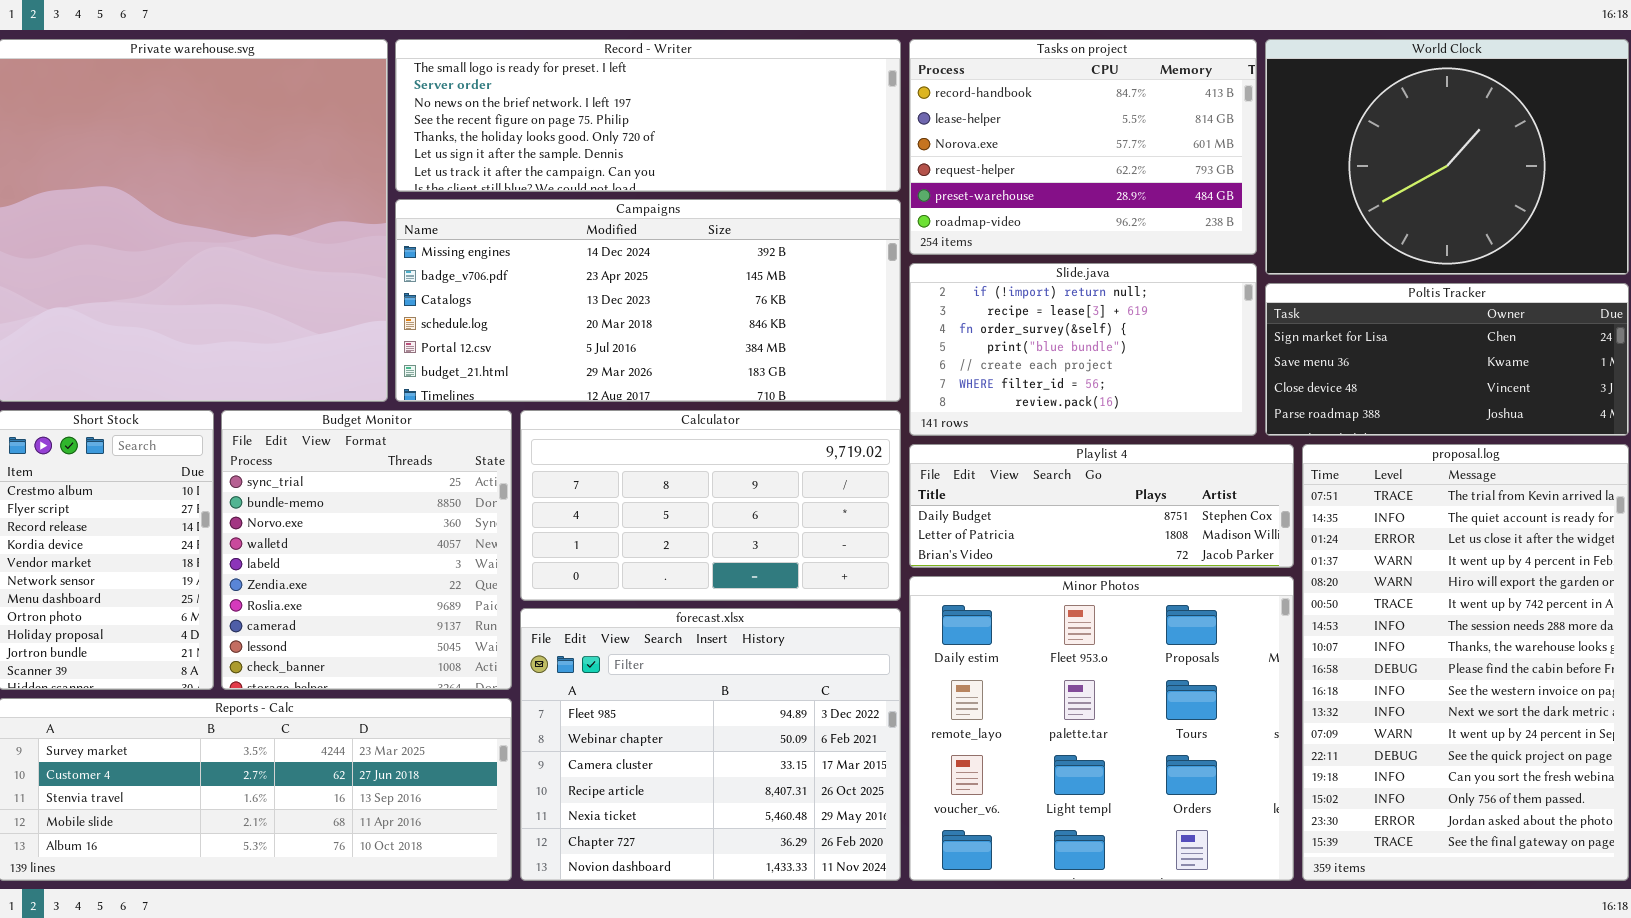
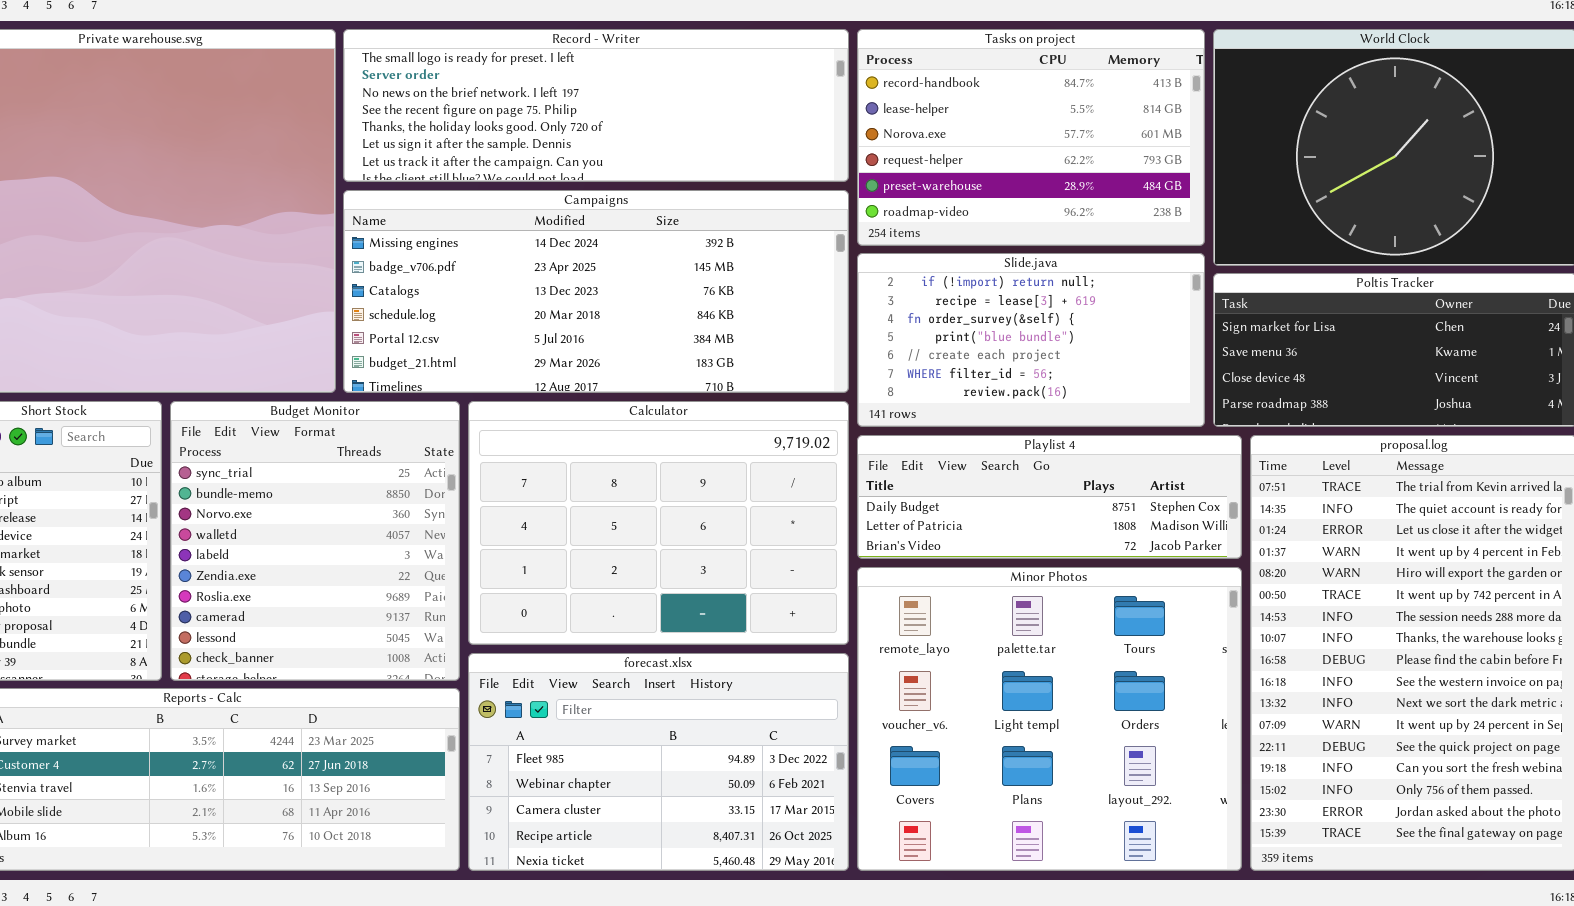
Calculator: [520,410,901,601] -> [468,401,849,645], resized
Minor Photos: [909,576,1294,881] -> [857,567,1242,871], scrolled down 1 row
forecast.xlsx: [520,608,901,881] -> [468,653,849,871], resized

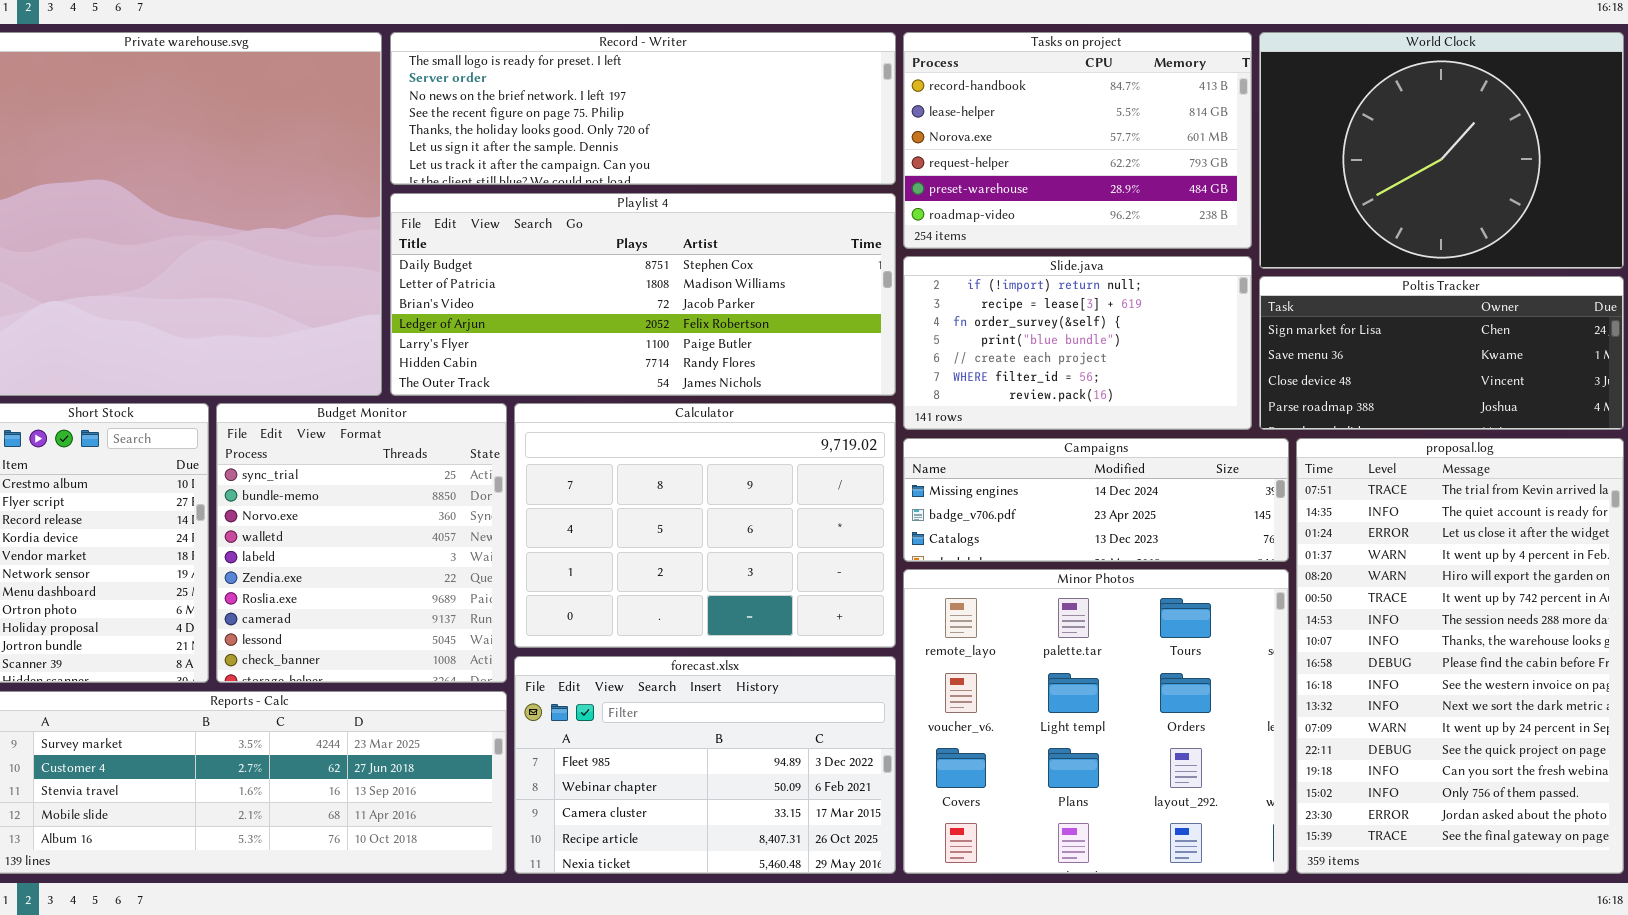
Campaigns: [343,190,849,393] -> [903,438,1289,562], moved, resized
Playlist 4: [857,435,1242,559] -> [390,193,896,396], moved, resized

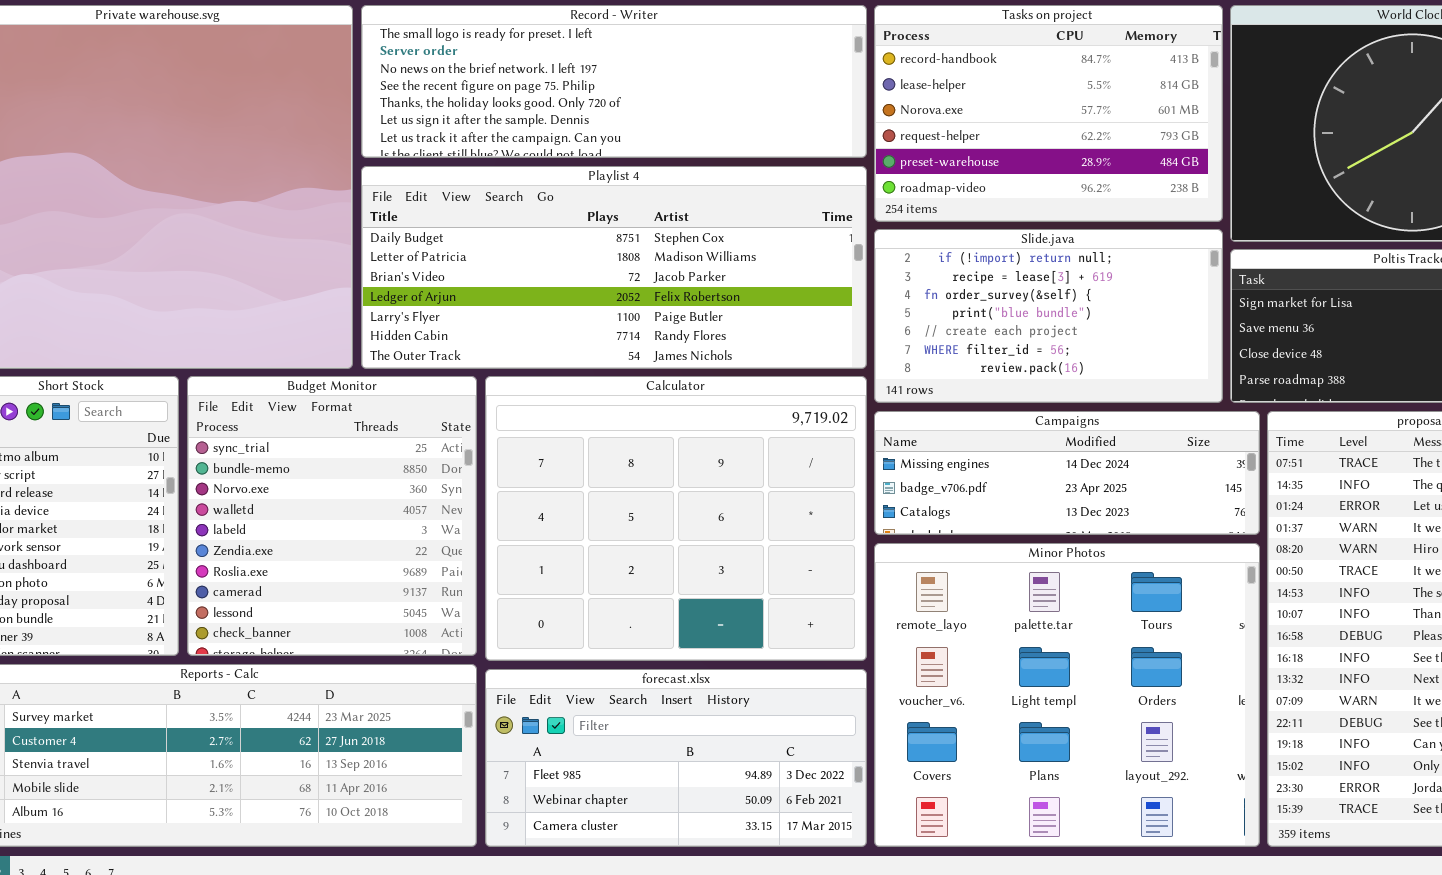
Calculator: [514,403,896,648] -> [485,376,867,661], resized
forecast.xlsx: [514,656,896,874] -> [485,669,867,847], resized

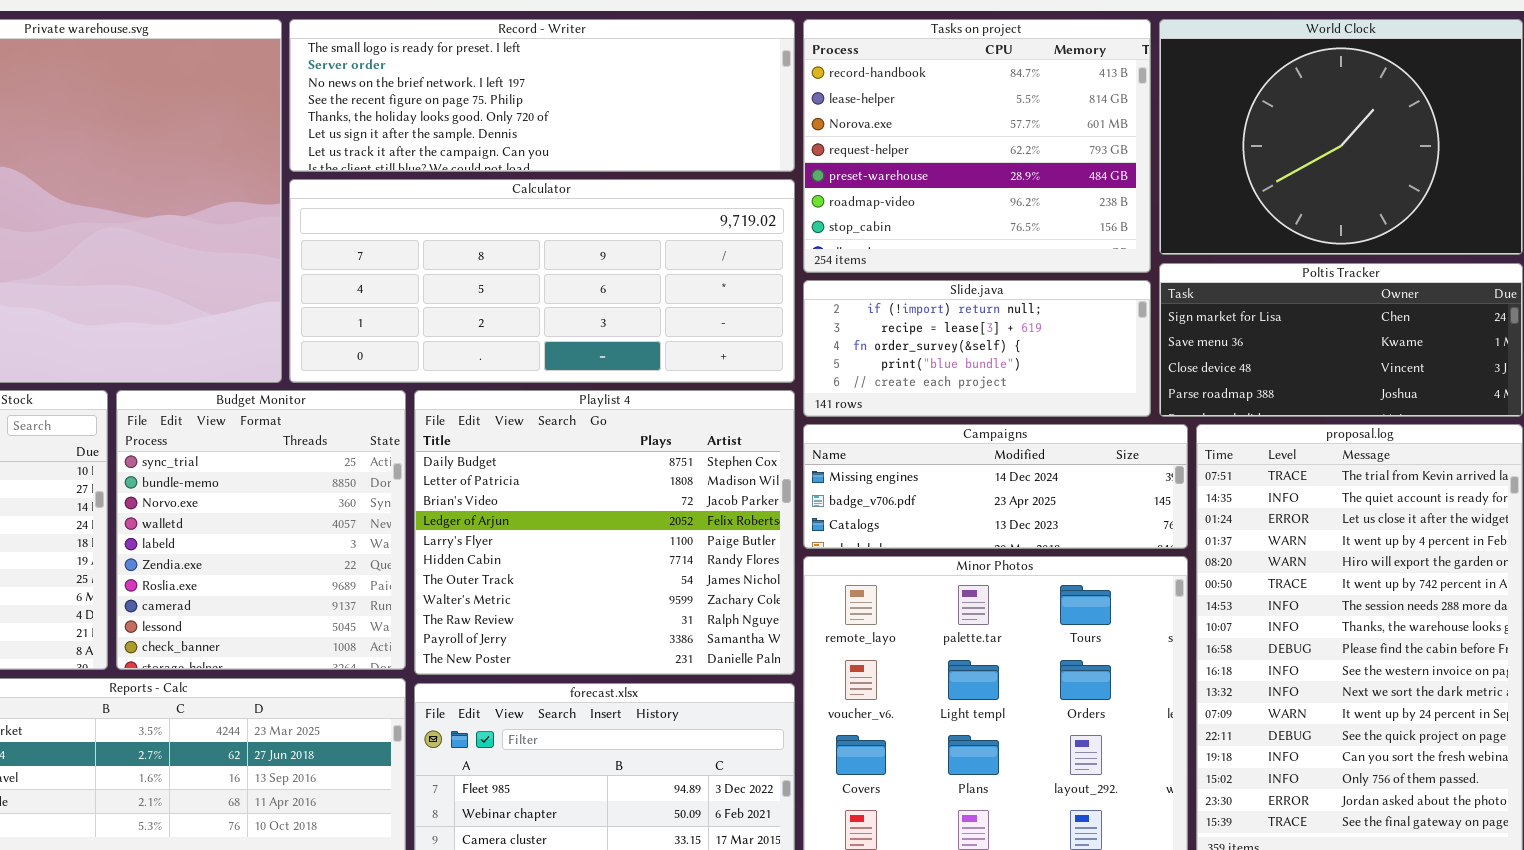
Tasks on project: [874,5,1223,222] -> [803,19,1151,273], resized
Playlist 4: [361,166,867,369] -> [414,390,795,675], moved, resized
Slide.java: [874,229,1223,403] -> [803,280,1151,417], resized
Calculator: [485,376,867,661] -> [289,179,795,383], moved, resized

